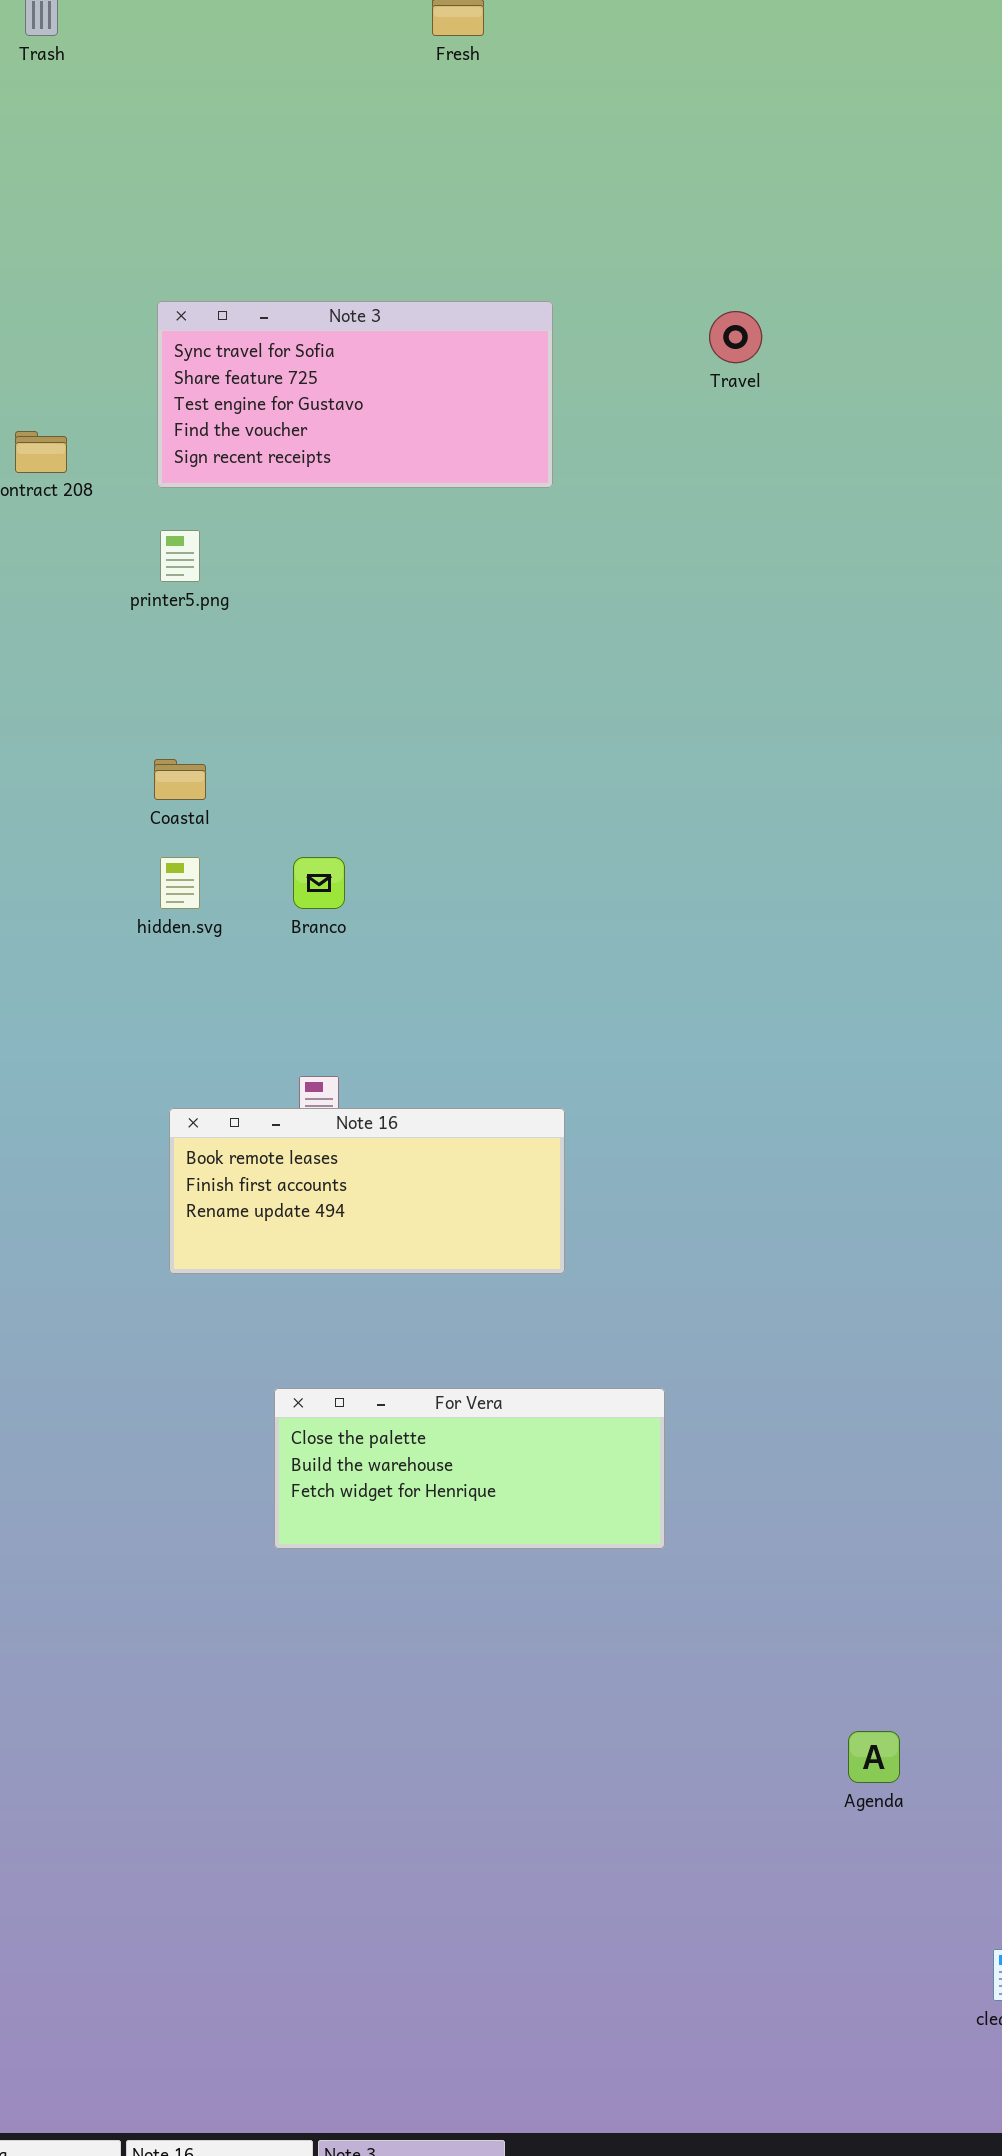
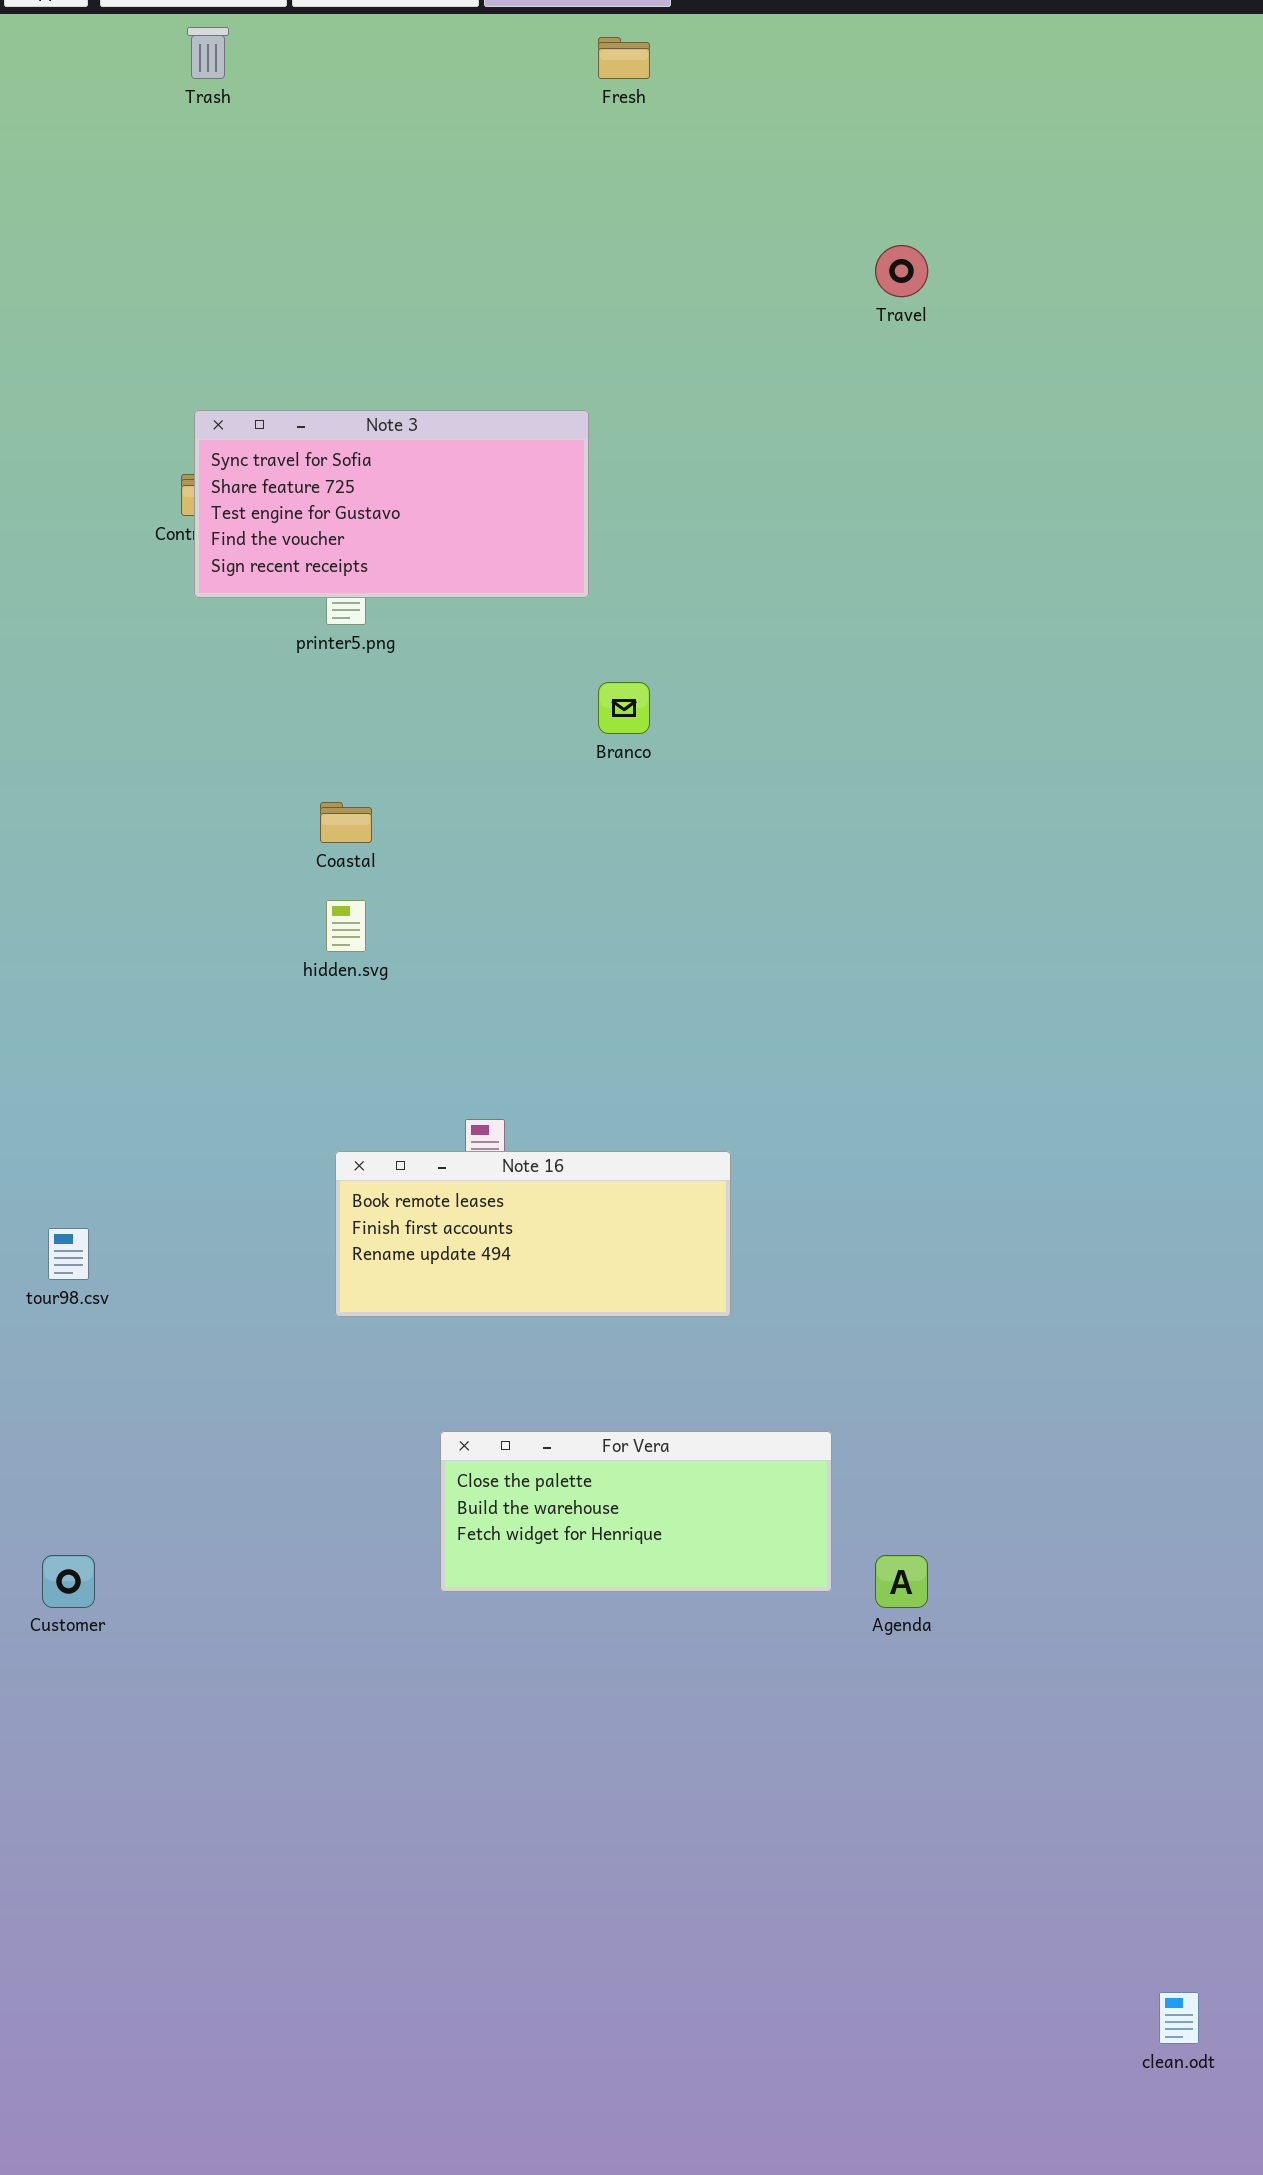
Note 3: [157,301,553,488] -> [194,410,589,598], moved
Travel: [709,311,762,363] -> [875,245,928,297], moved
Branco: [293,857,345,909] -> [598,682,650,734], moved
Agenda: [848,1731,900,1783] -> [875,1555,928,1608], moved

